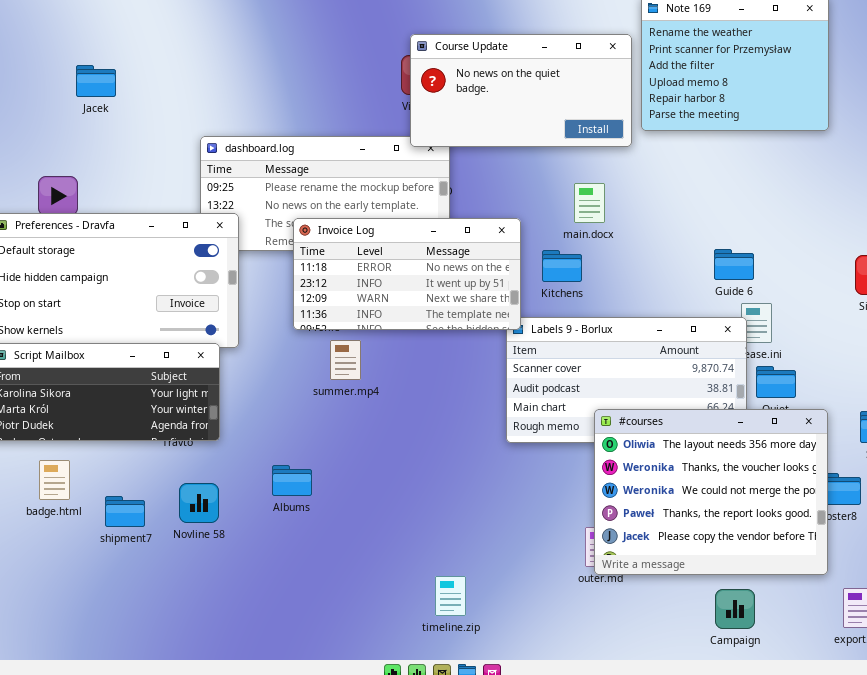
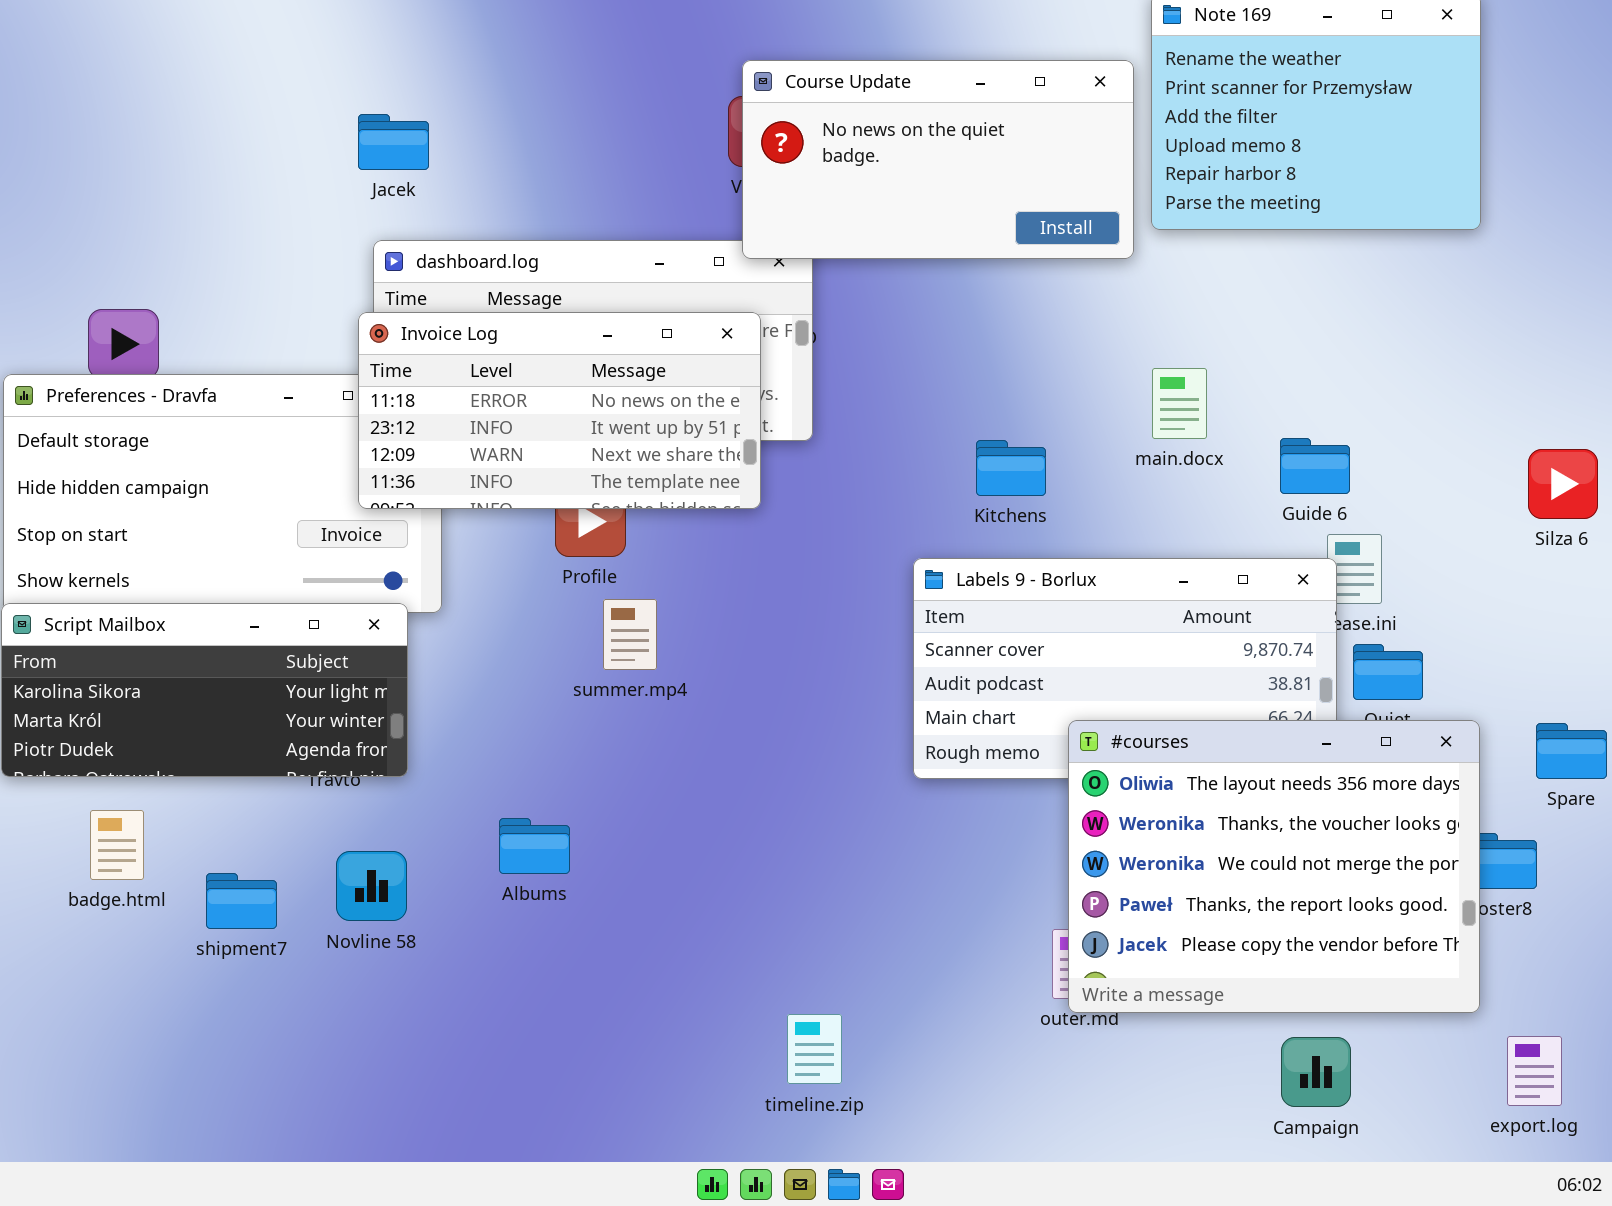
Jacek: [76,65,116,97] -> [358,114,429,170], moved
main.docx: [574,183,605,223] -> [1152,368,1207,439], moved
Invoice Log: [293,218,521,330] -> [358,312,761,509], moved

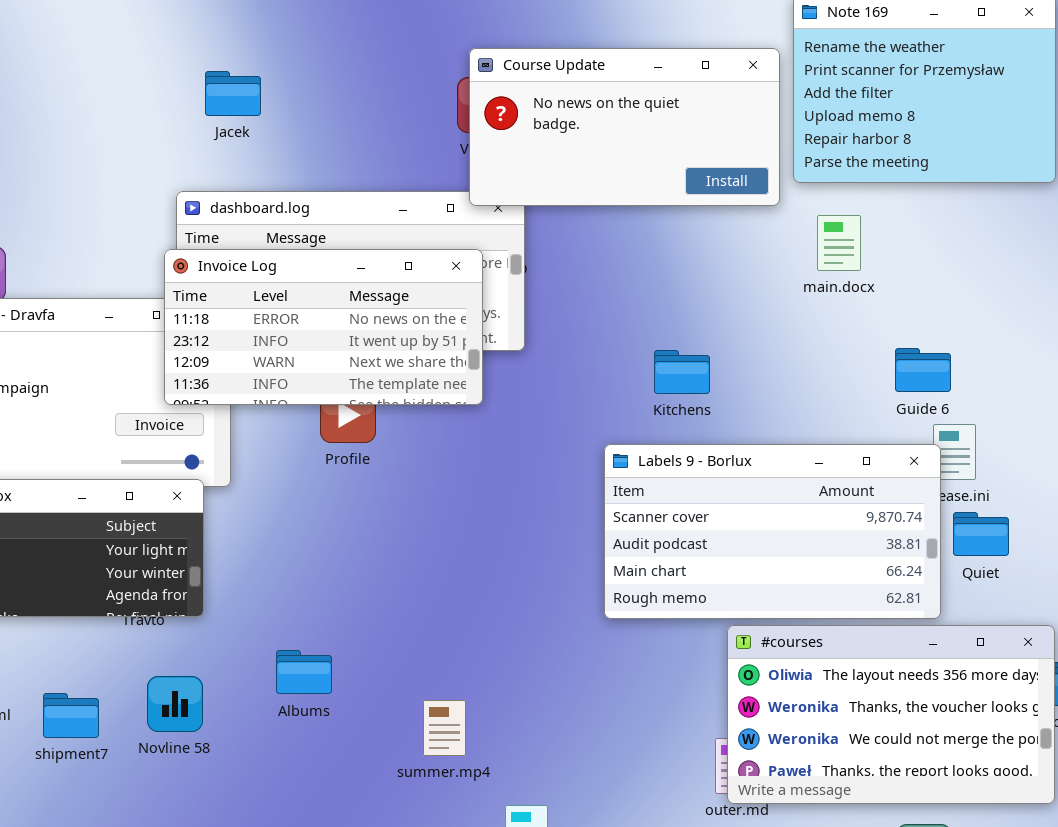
Jacek: [358,114,429,170] -> [205,71,261,116], moved
main.docx: [1152,368,1207,439] -> [817,215,861,271], moved
summer.mp4: [603,599,657,670] -> [423,700,466,756], moved
#courses: [1068,720,1480,1013] -> [727,625,1055,804], resized

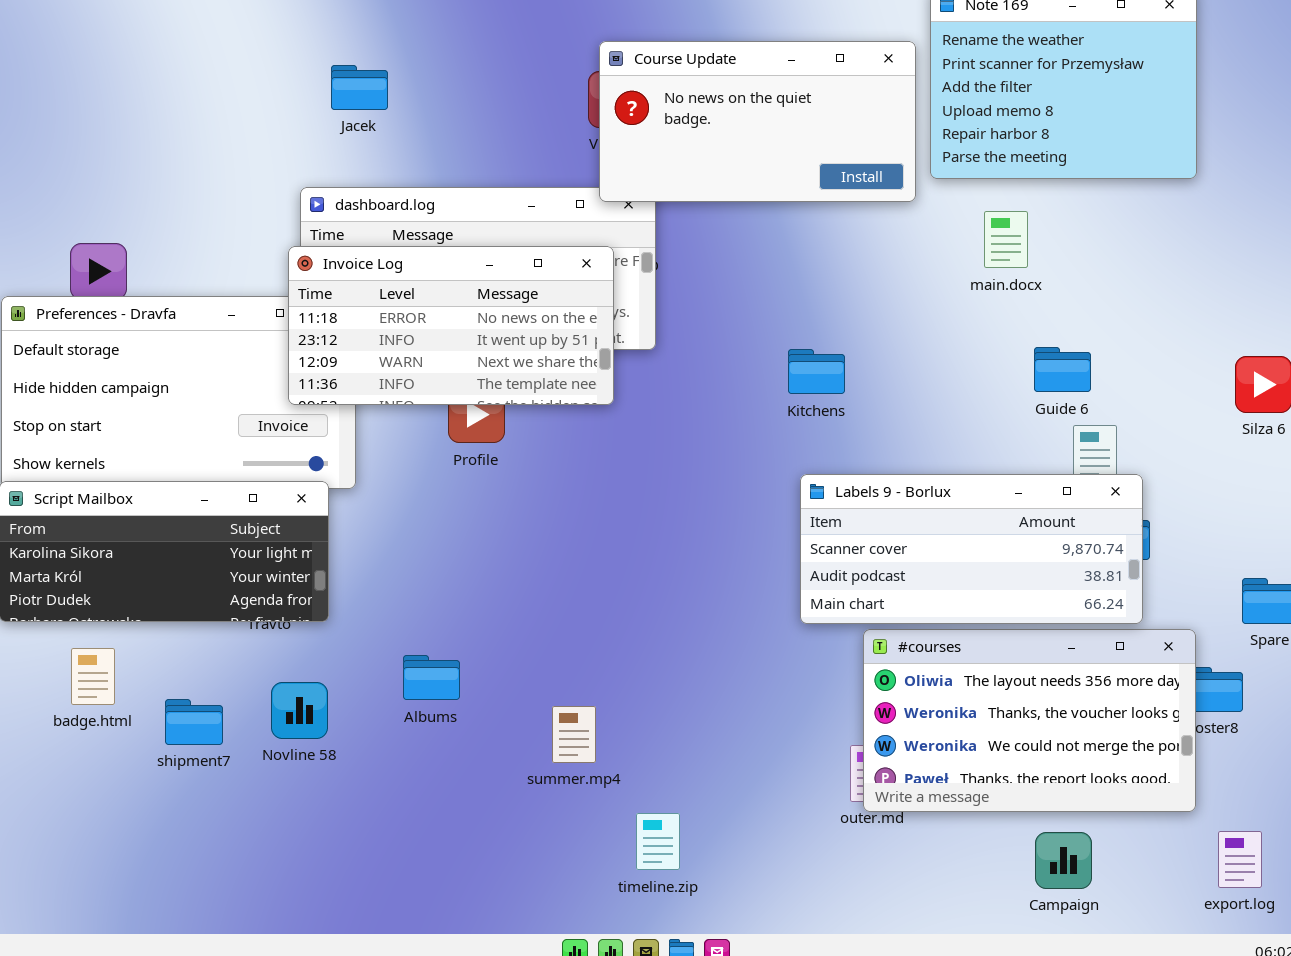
main.docx: [817,215,861,271] -> [984,211,1028,268], moved
Labels 9 - Borlux: [604,444,941,619] -> [800,474,1143,624], moved, resized

